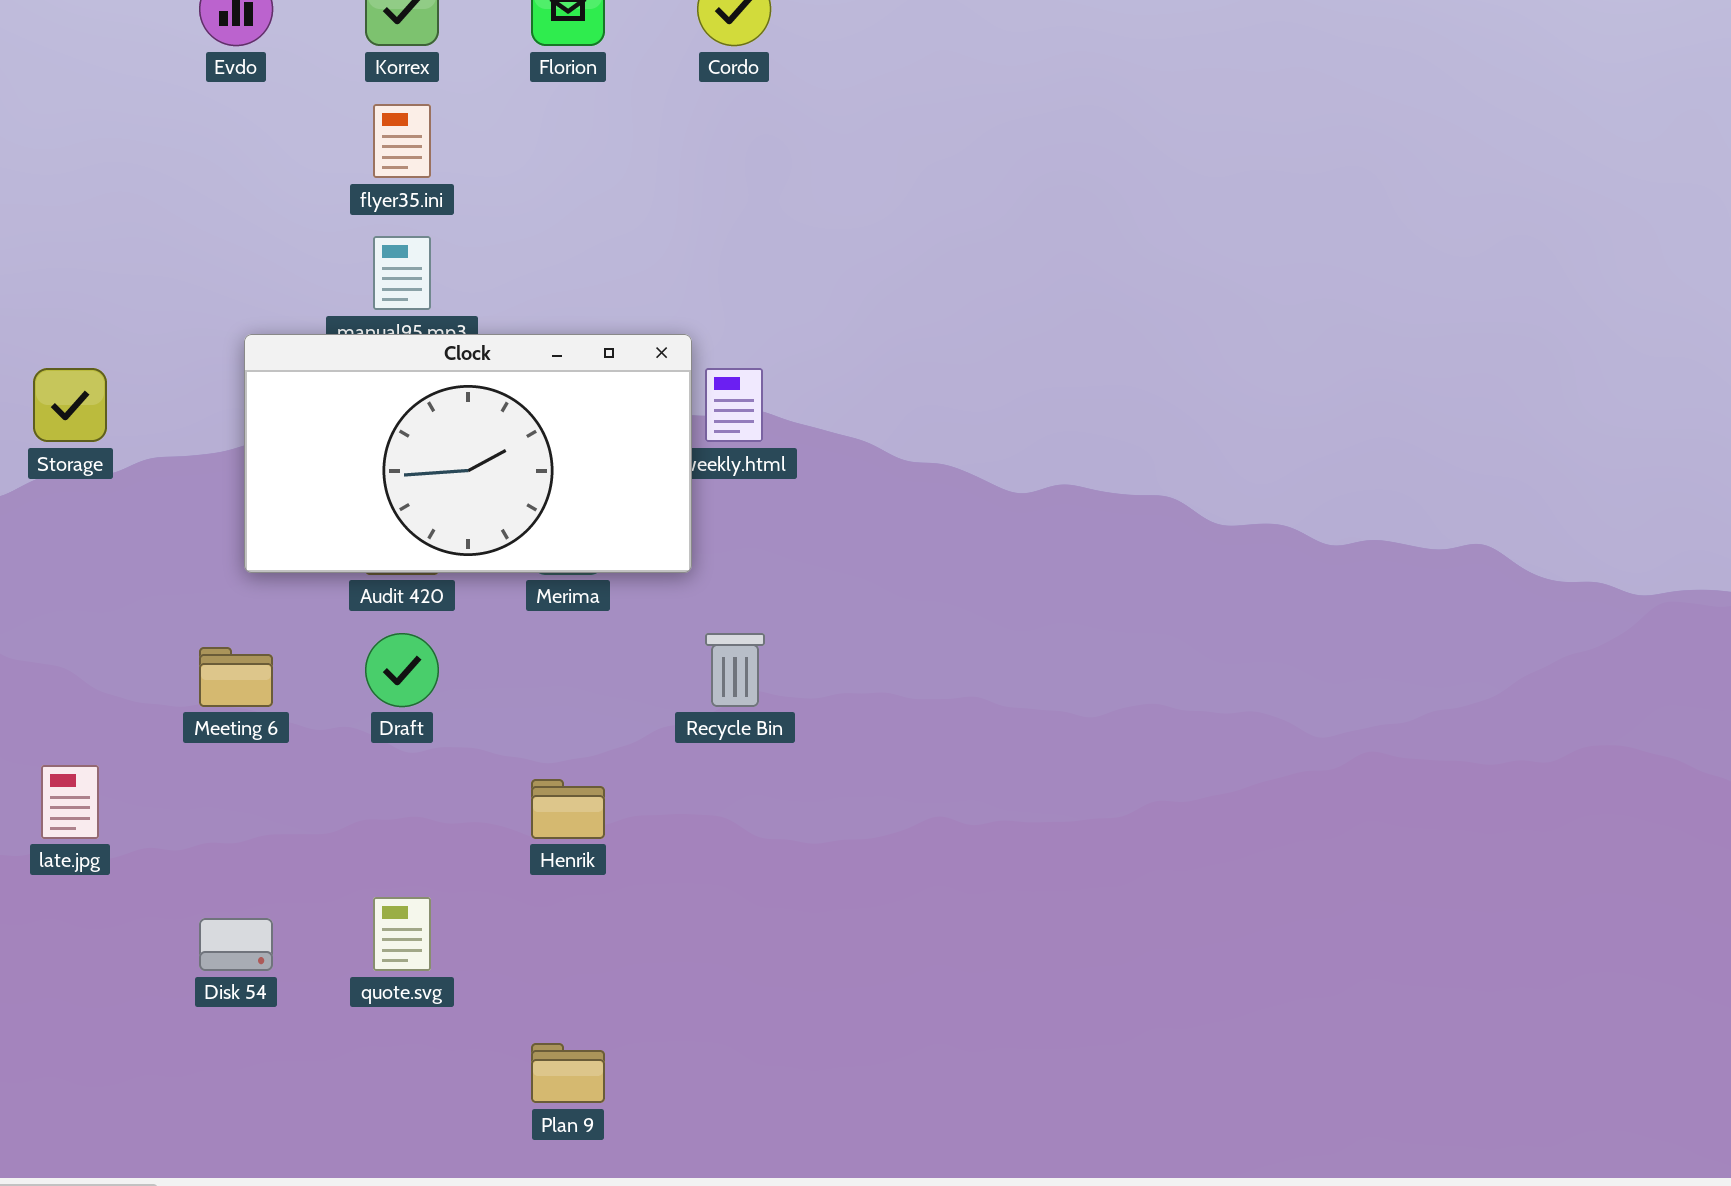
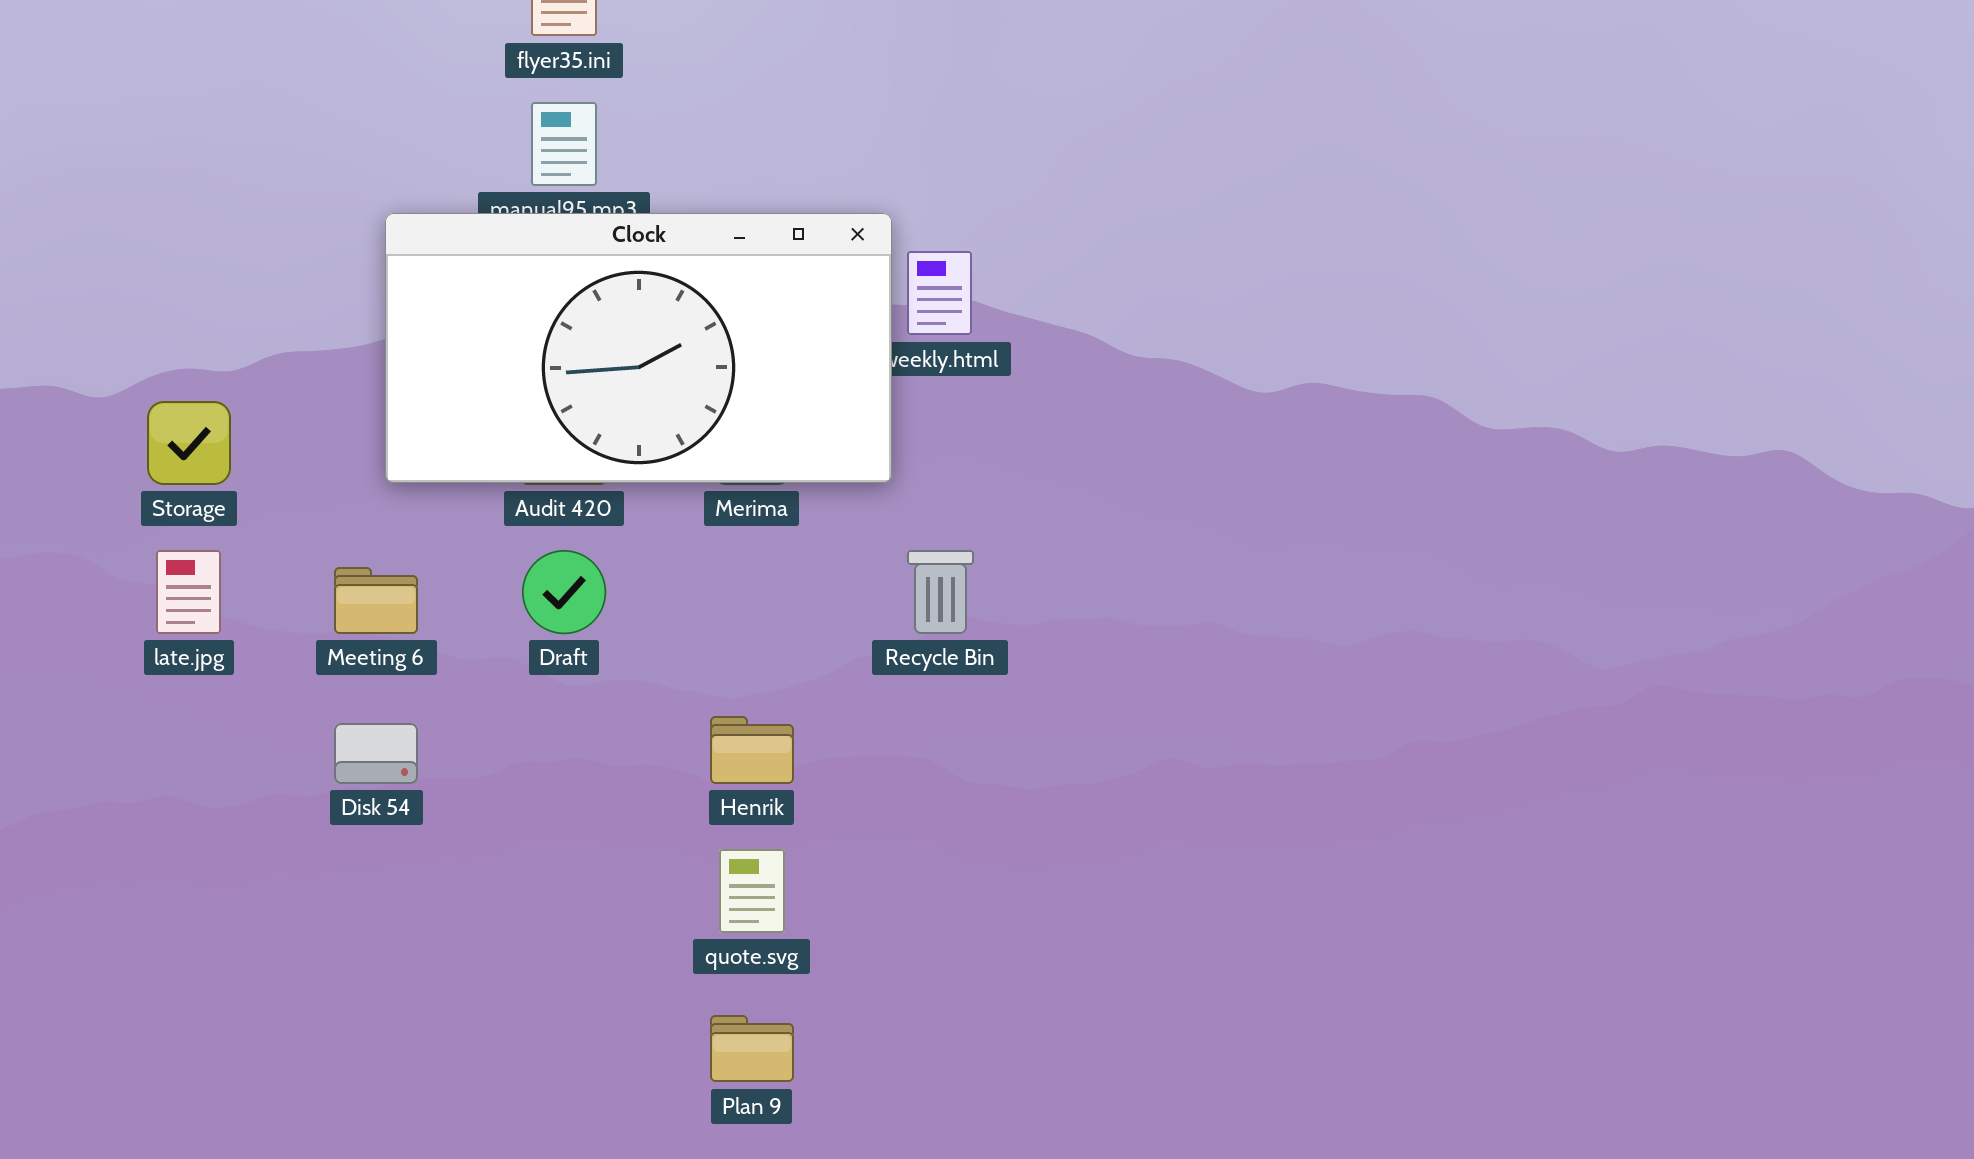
Storage: [33,368,107,442] -> [147,401,231,485], moved
late.jpg: [41,765,99,839] -> [156,550,221,634], moved
quote.svg: [373,897,431,971] -> [719,849,785,933], moved
Disk 54: [199,918,273,971] -> [334,723,418,784], moved

